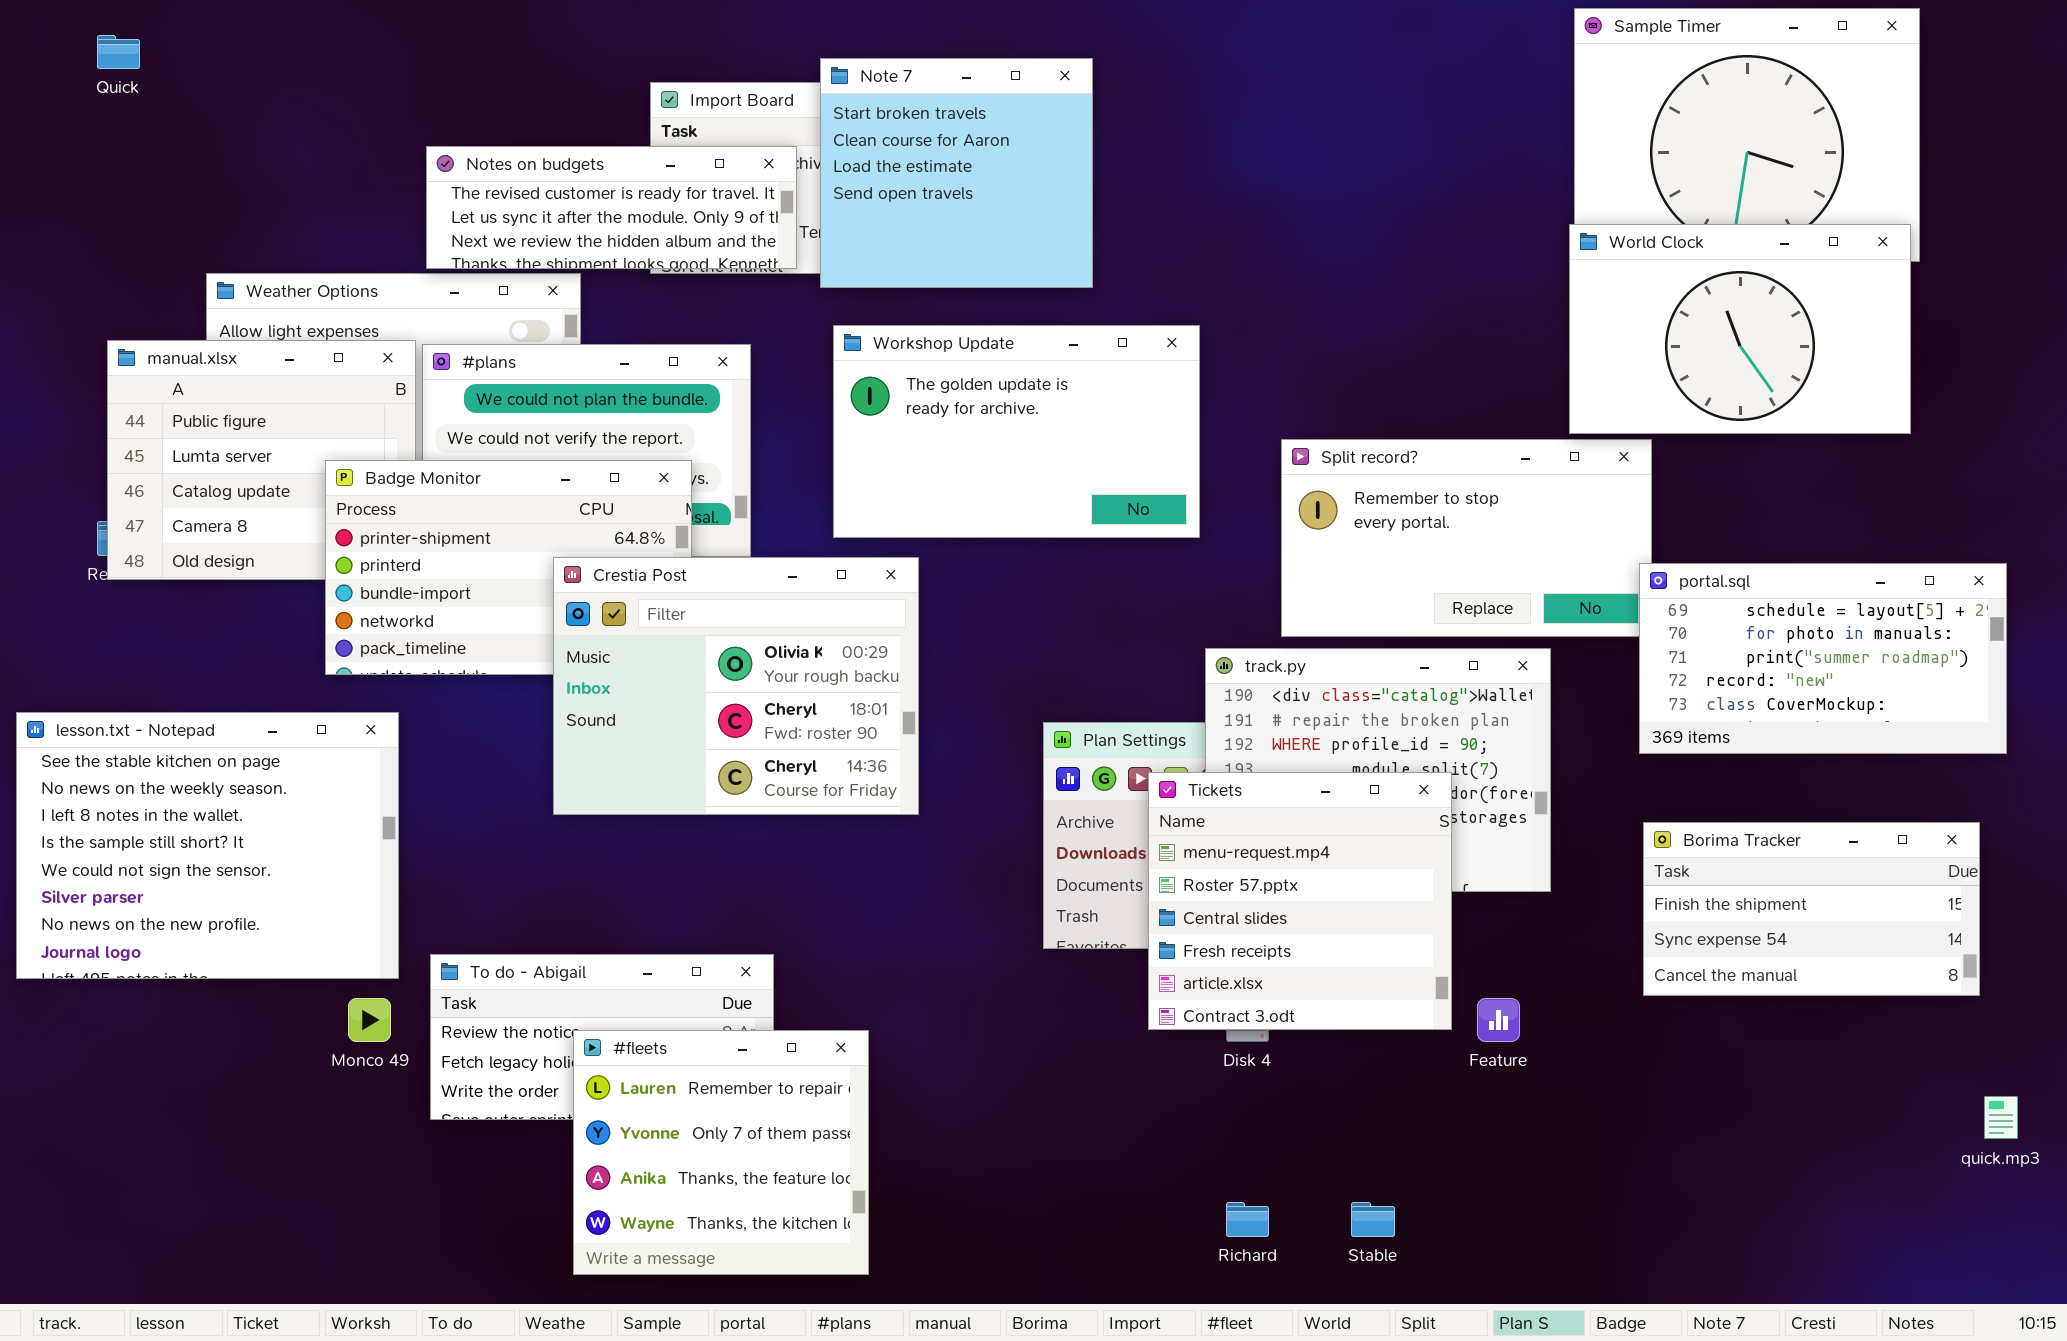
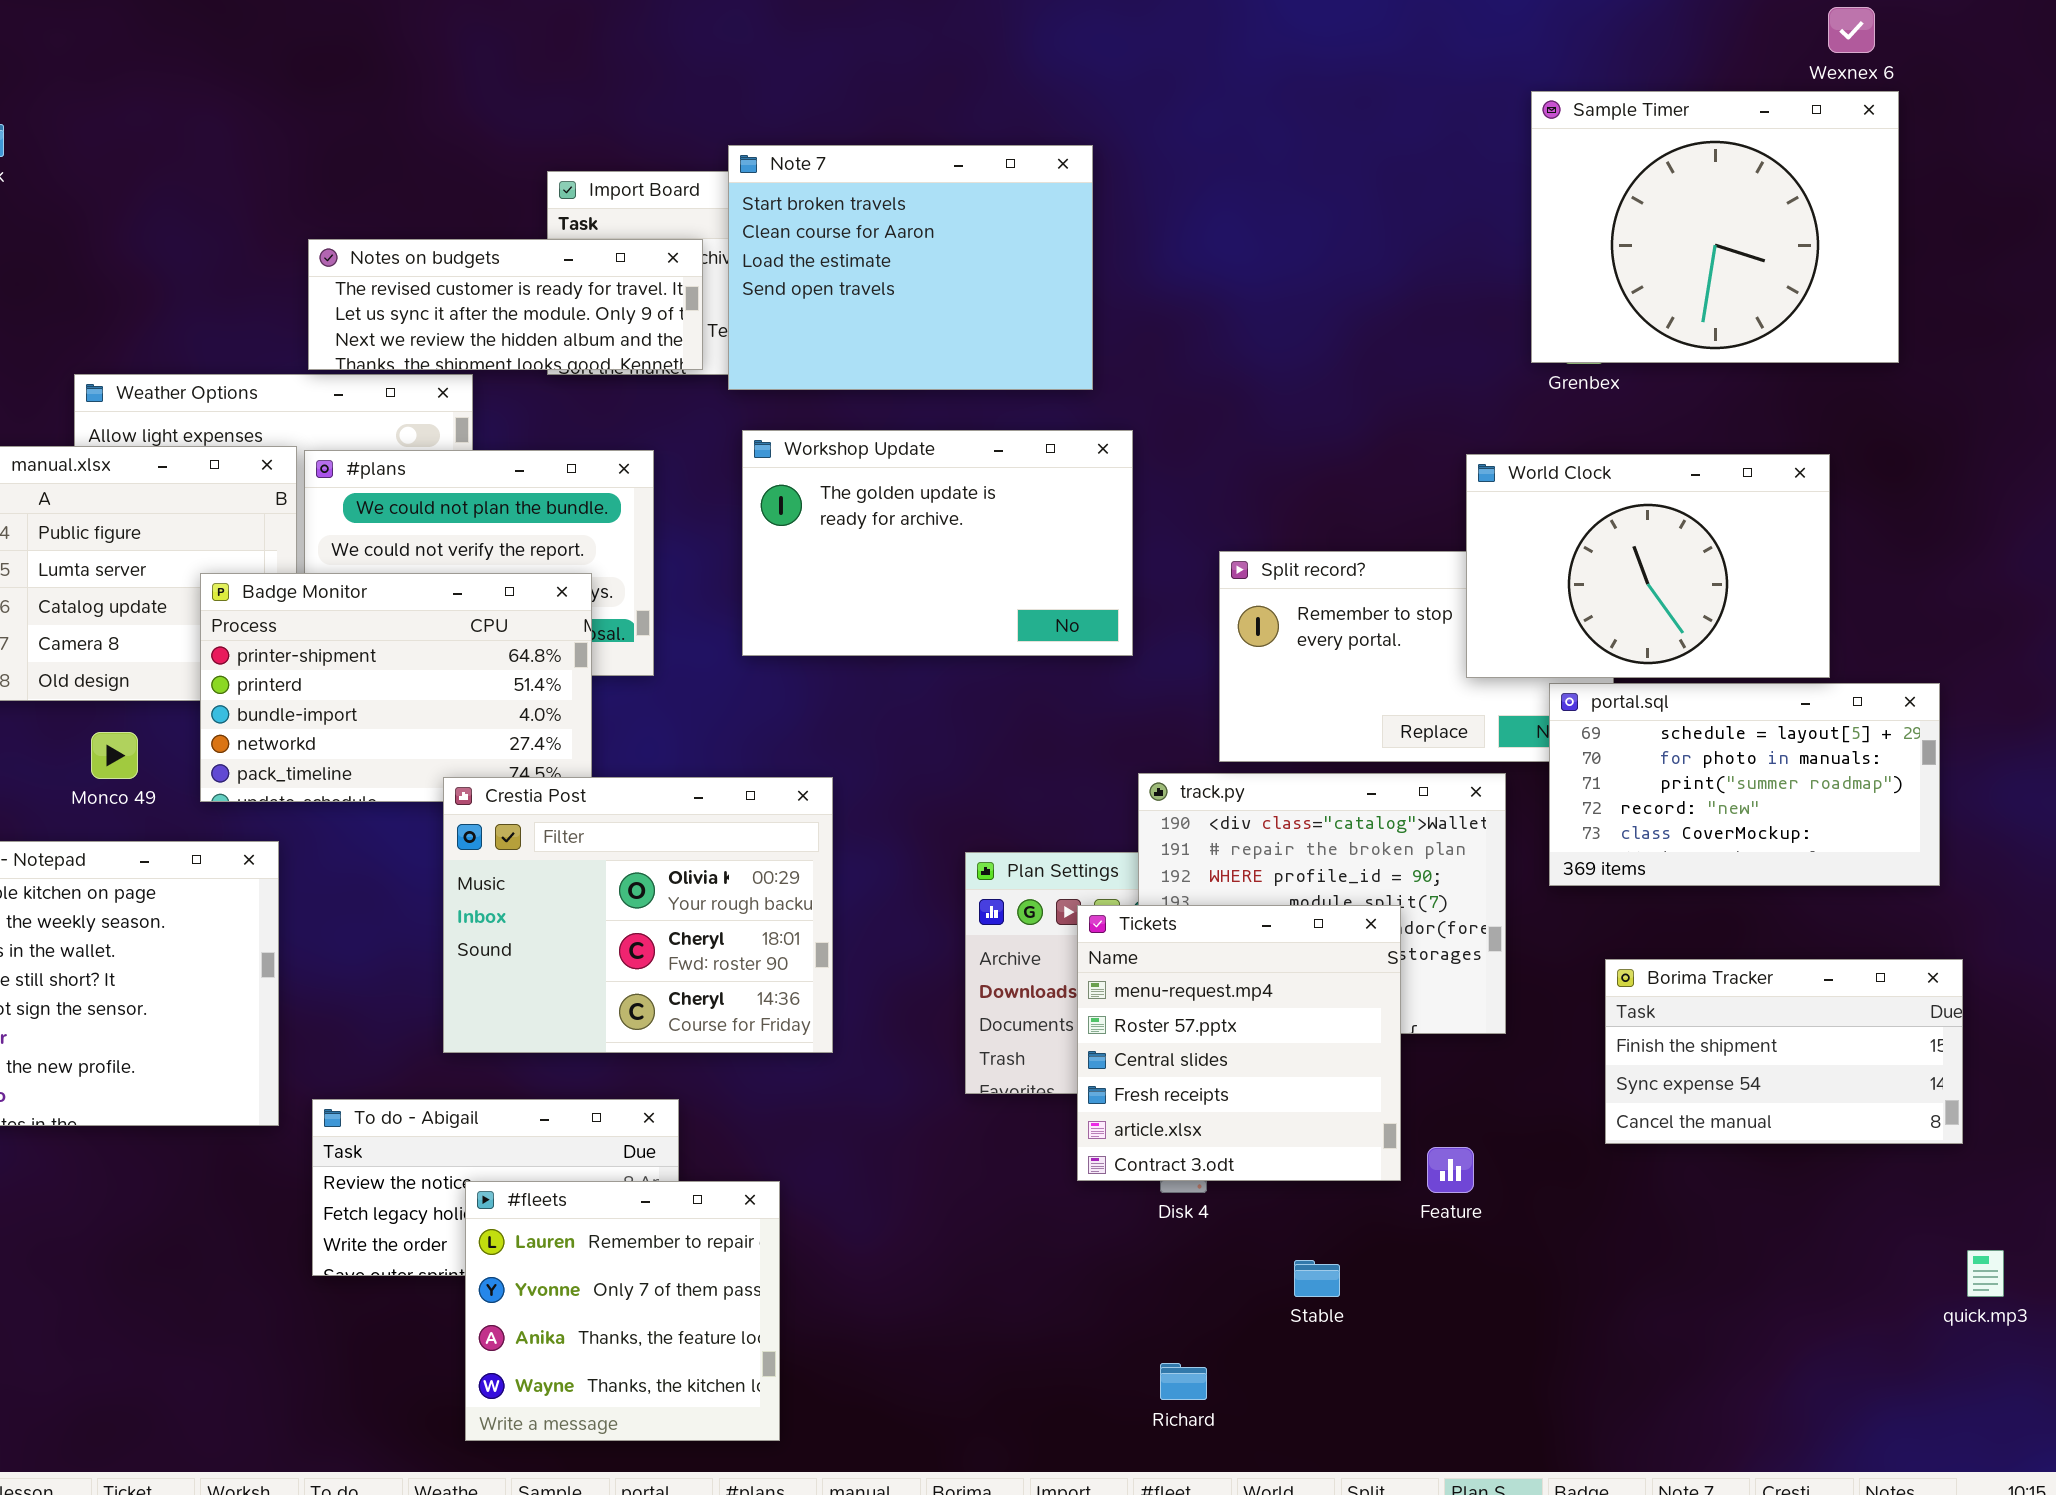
Note 7: [820,58,1093,288] -> [728,145,1093,390], resized
World Clock: [1569,224,1911,434] -> [1466,454,1830,678], moved
Crestia Post: [553,557,919,815] -> [443,777,833,1053], moved
portal.sql: [1639,563,2007,754] -> [1549,683,1940,886], moved
Monco 49: [348,998,391,1042] -> [91,732,138,779], moved
Stable: [1351,1202,1395,1237] -> [1294,1260,1340,1297], moved

